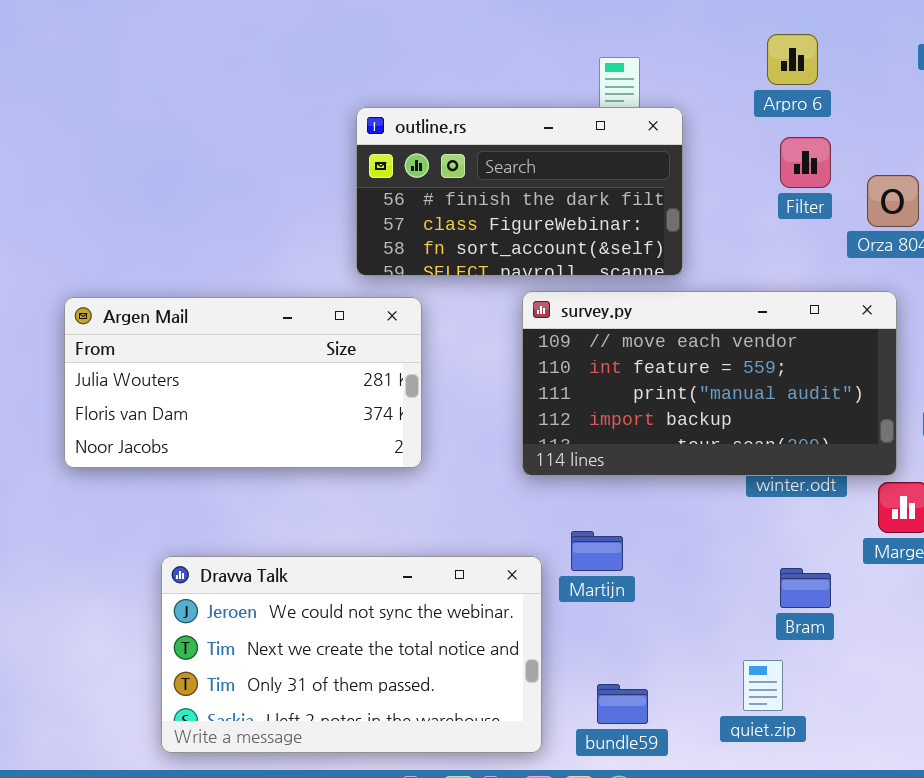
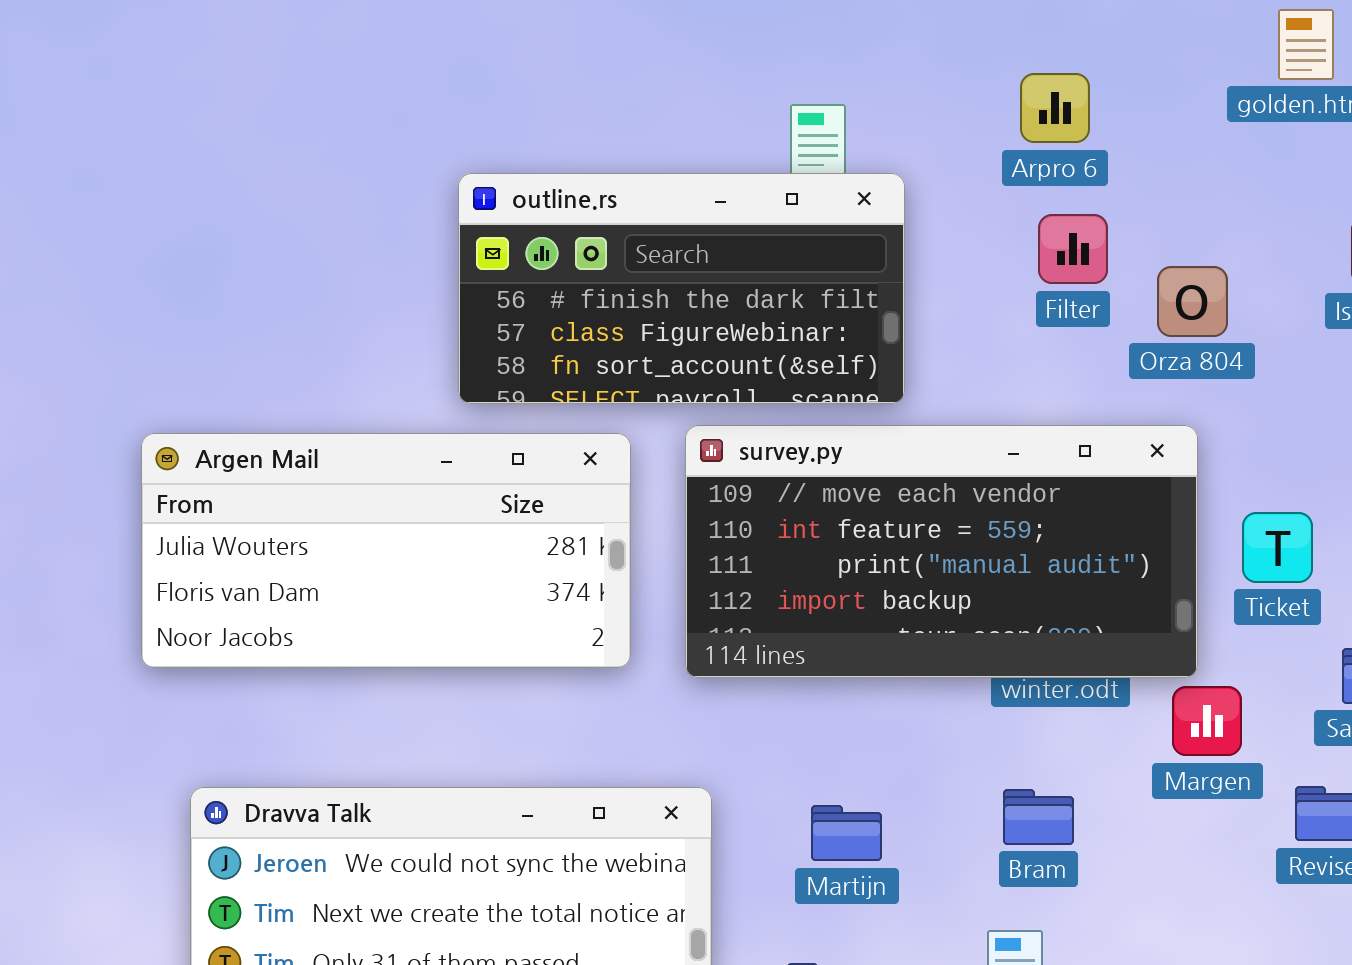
Argen Mail: [64,297,422,468] -> [141,433,631,668], moved
Martijn: [571,531,623,571] -> [811,805,882,861], moved
Bram: [780,568,831,608] -> [1003,789,1074,845], moved

